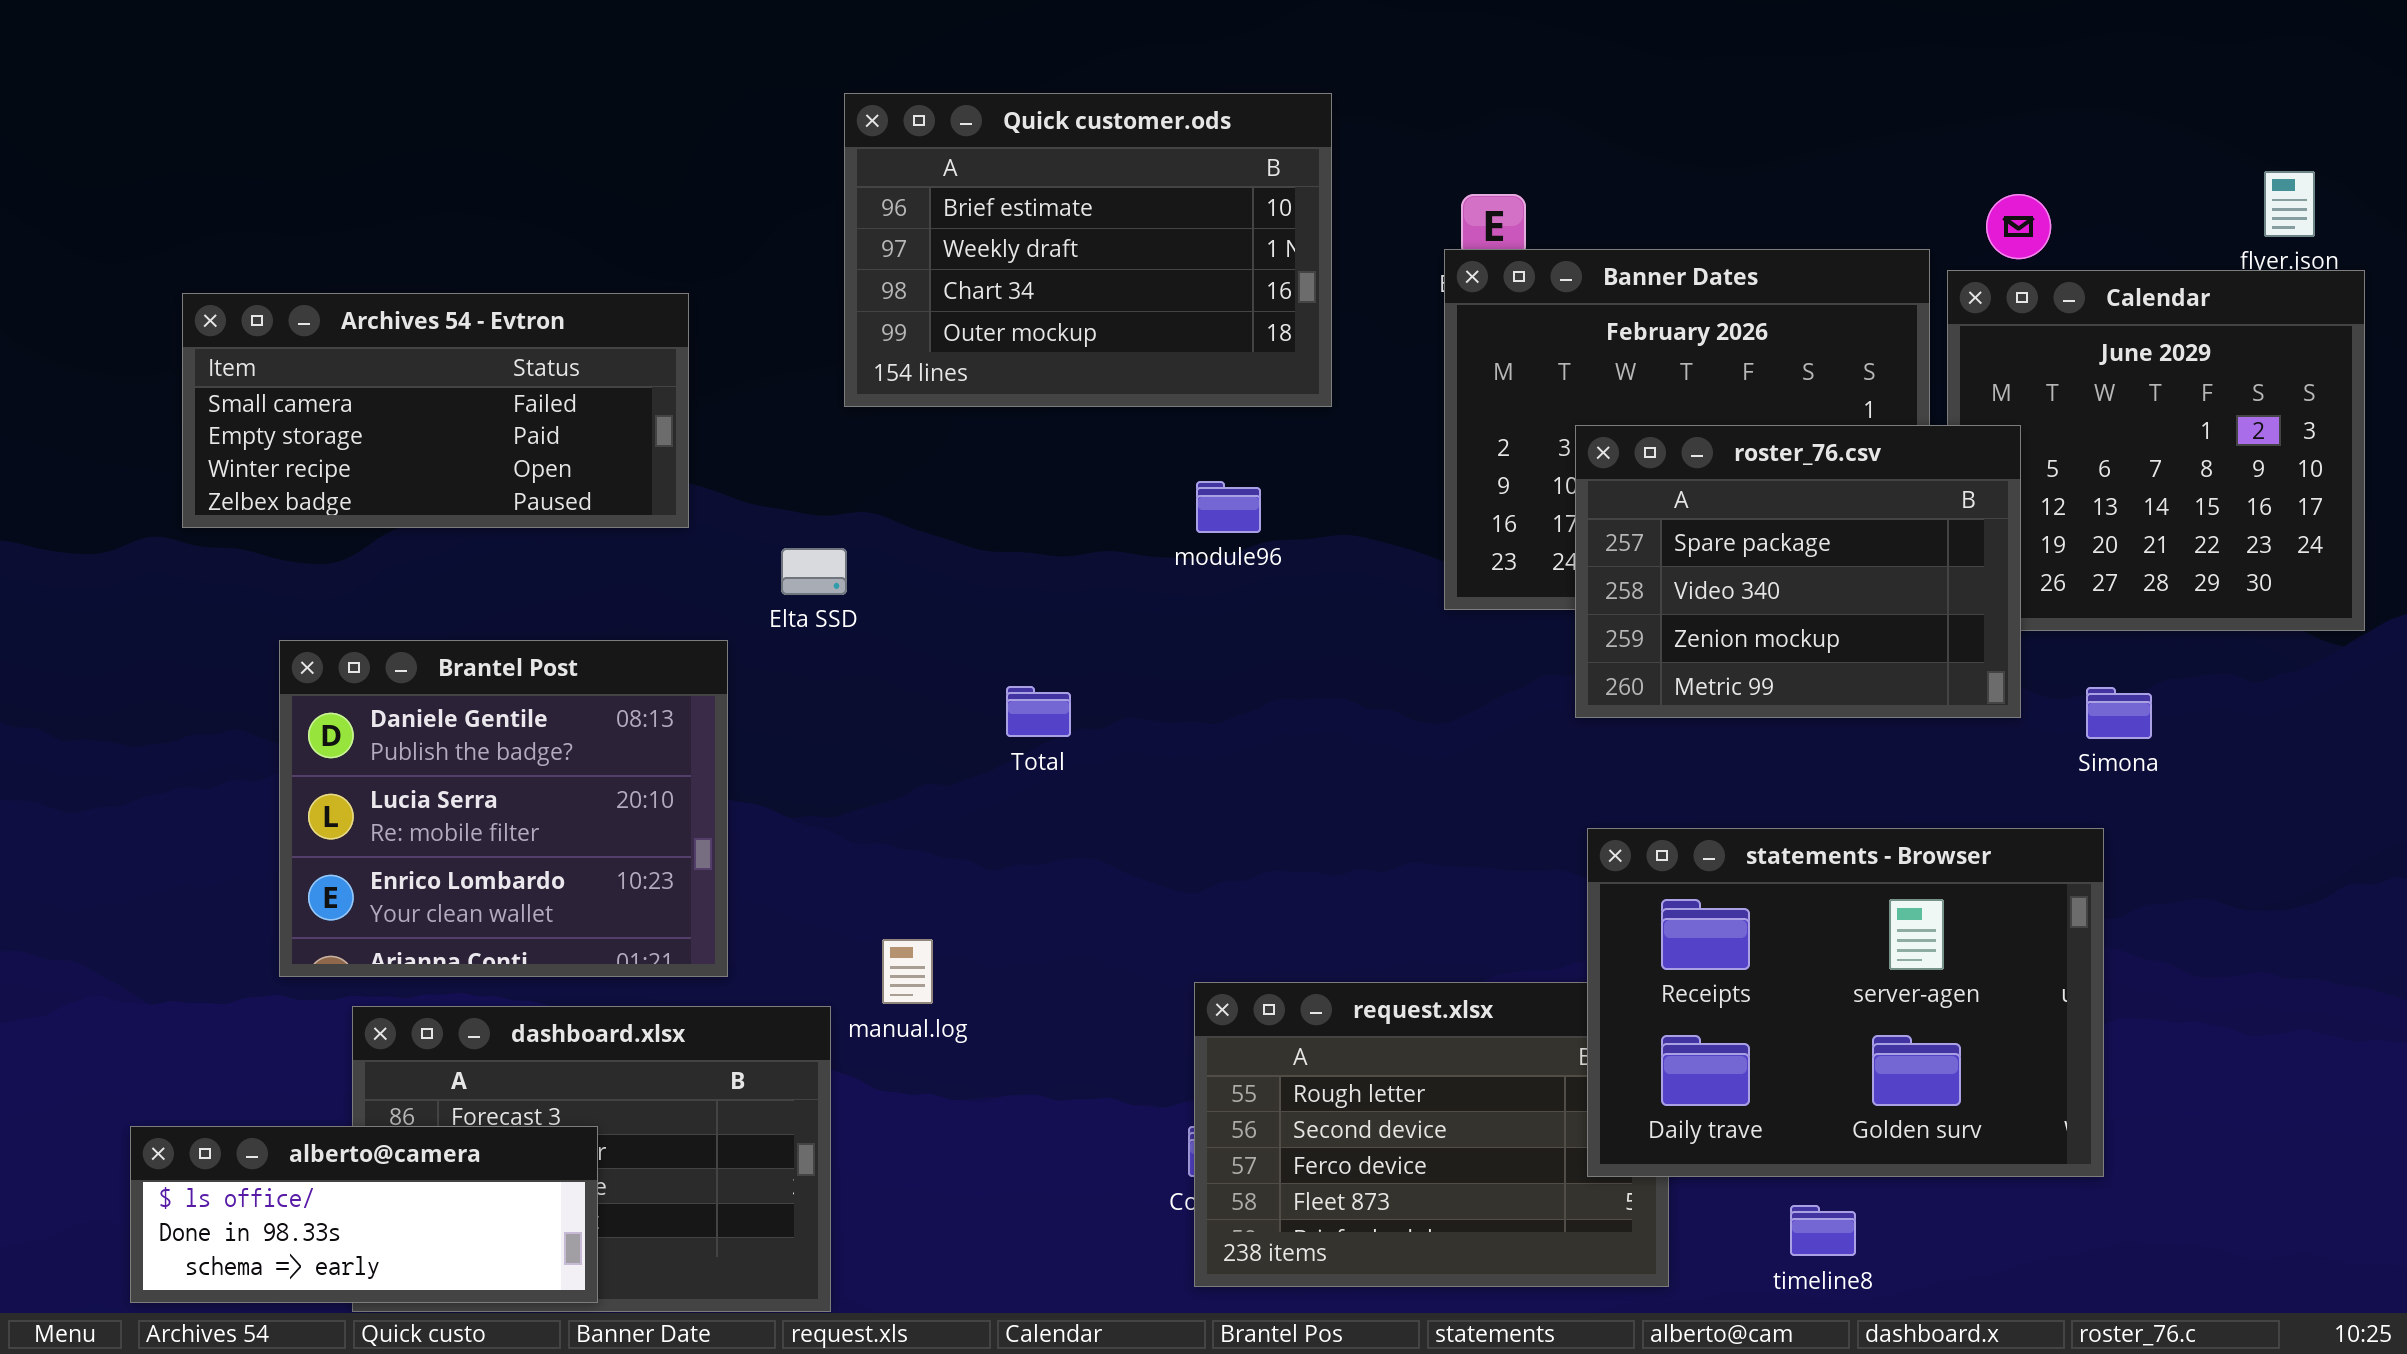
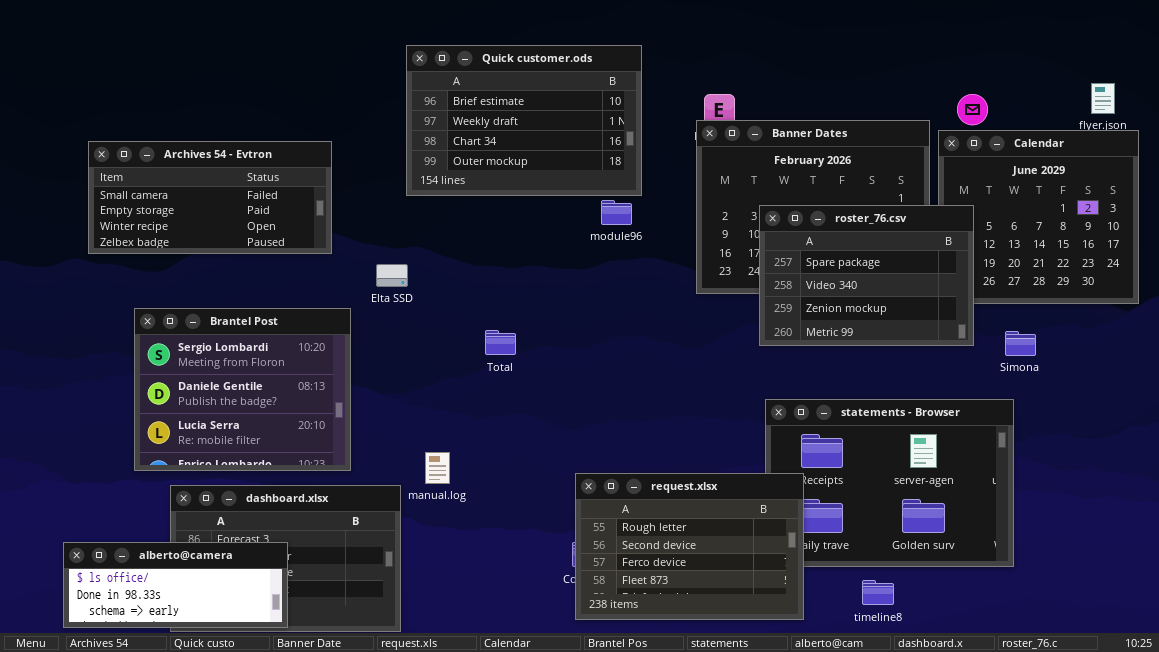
module96: [1196,481,1261,533] -> [601,200,632,225], moved
Brantel Post: [279,640,728,977] -> [134,308,351,471], scrolled up 1 row
request.xlsx: [1194,982,1669,1287] -> [575,473,804,620], raised

